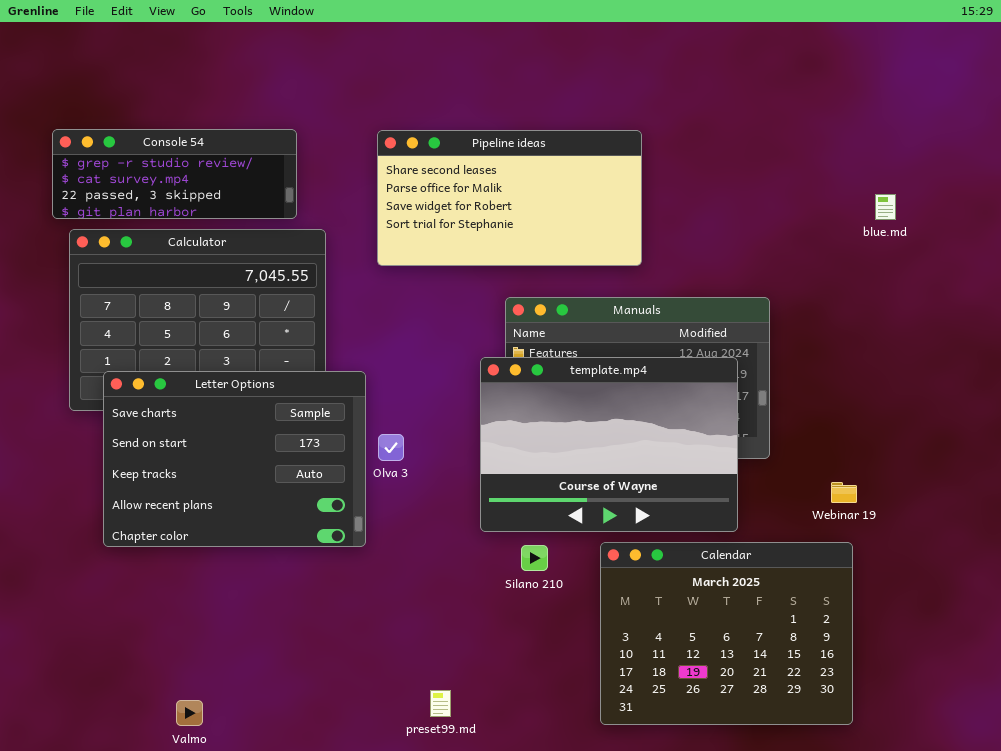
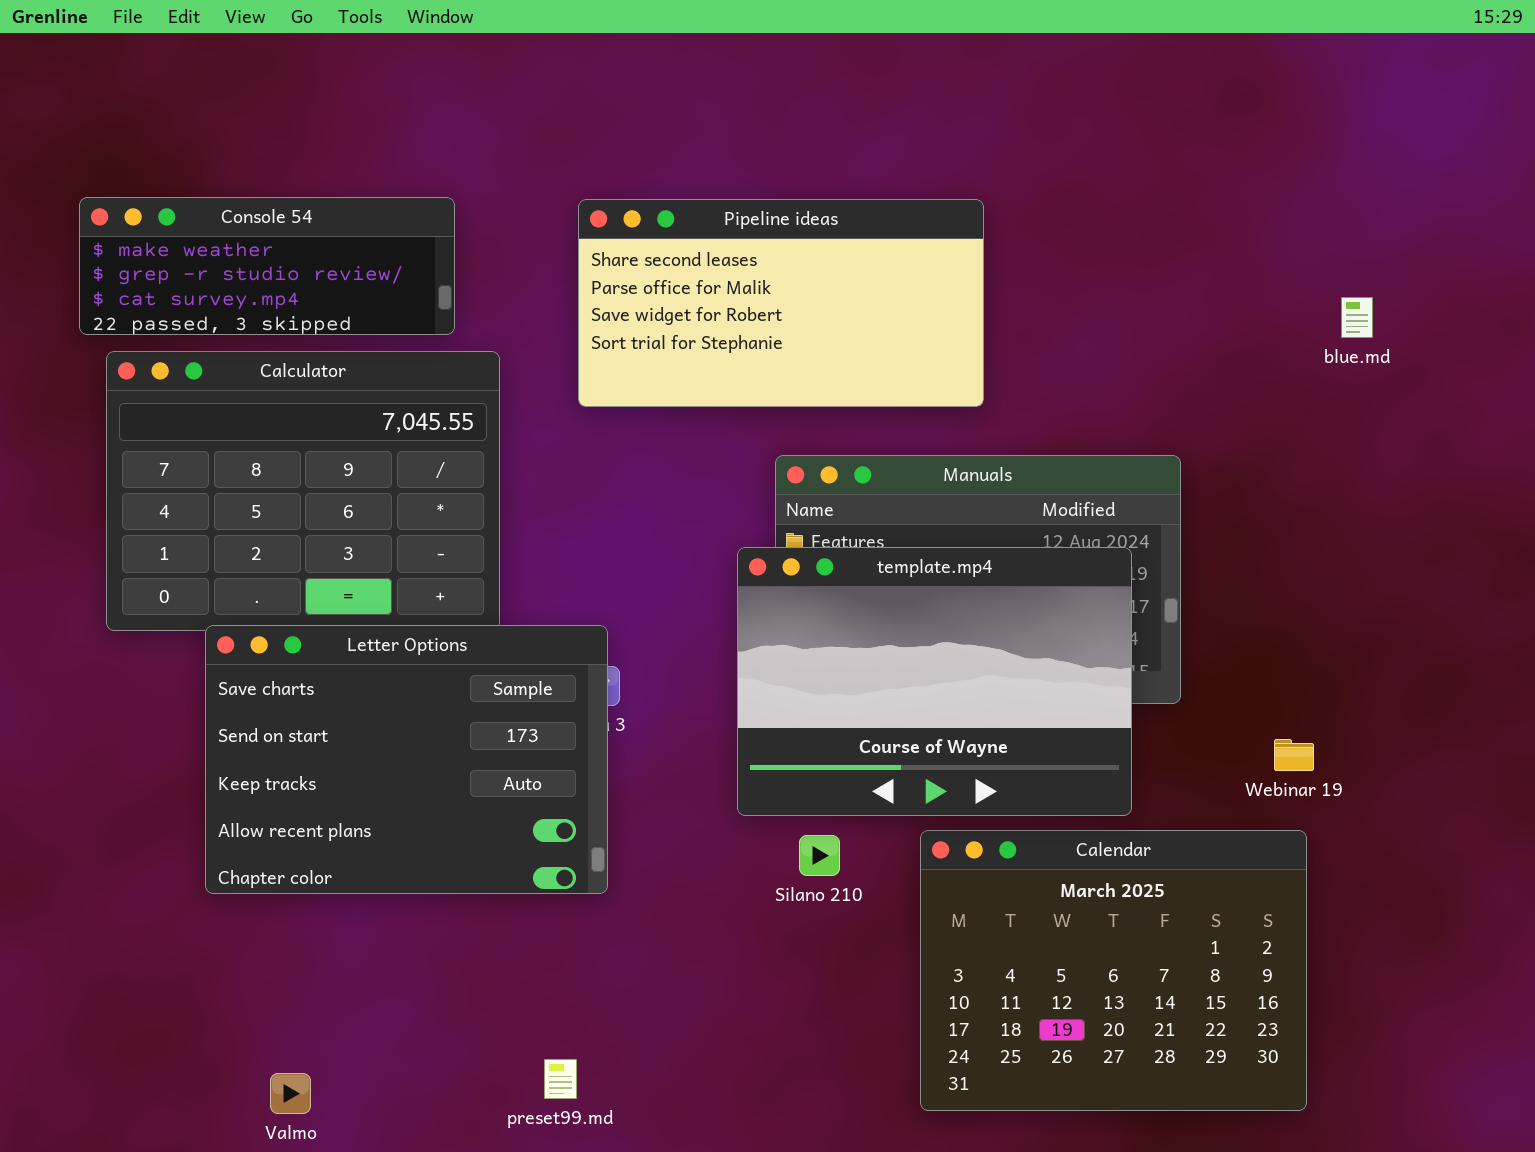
Console 54: [52,129,297,219] -> [79,197,455,335], scrolled up 1 row
Letter Options: [103,371,366,547] -> [205,625,608,894], moved
preset99.md: [430,690,451,717] -> [544,1059,577,1099], moved

